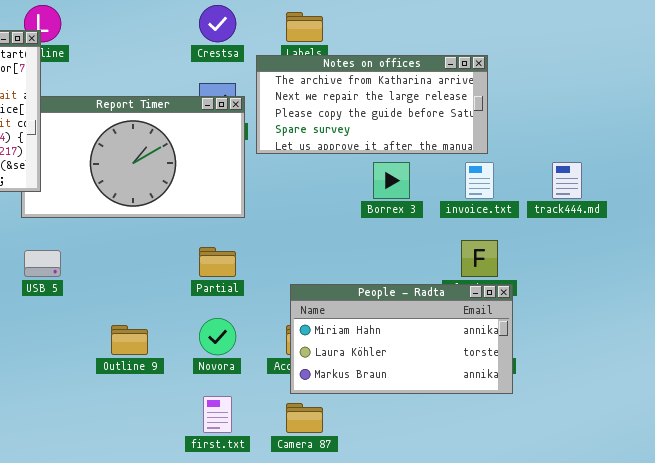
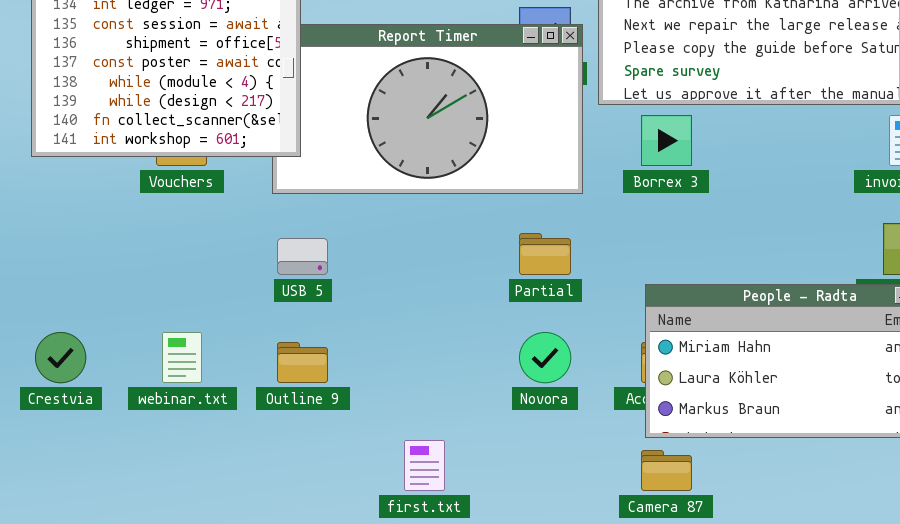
Borrex 3: [373,162,410,199] -> [641,115,692,166], moved
Outline 9: [111,325,148,355] -> [277,342,328,383], moved
first.txt: [203,396,232,433] -> [404,440,445,491], moved

